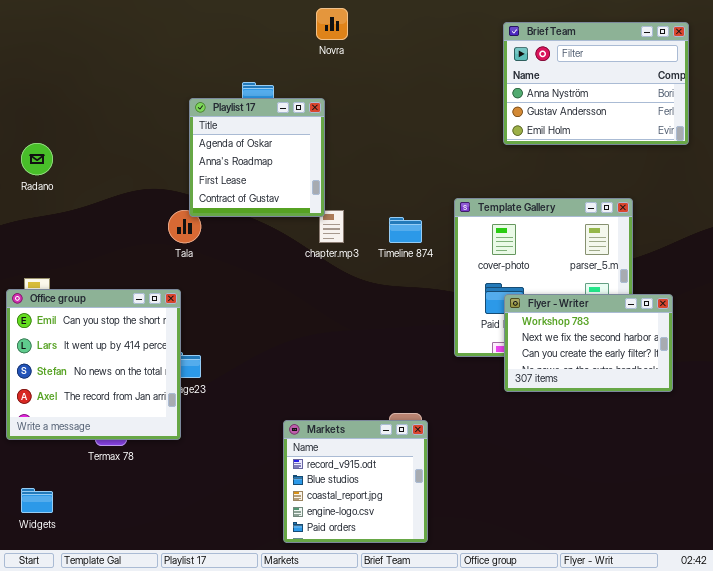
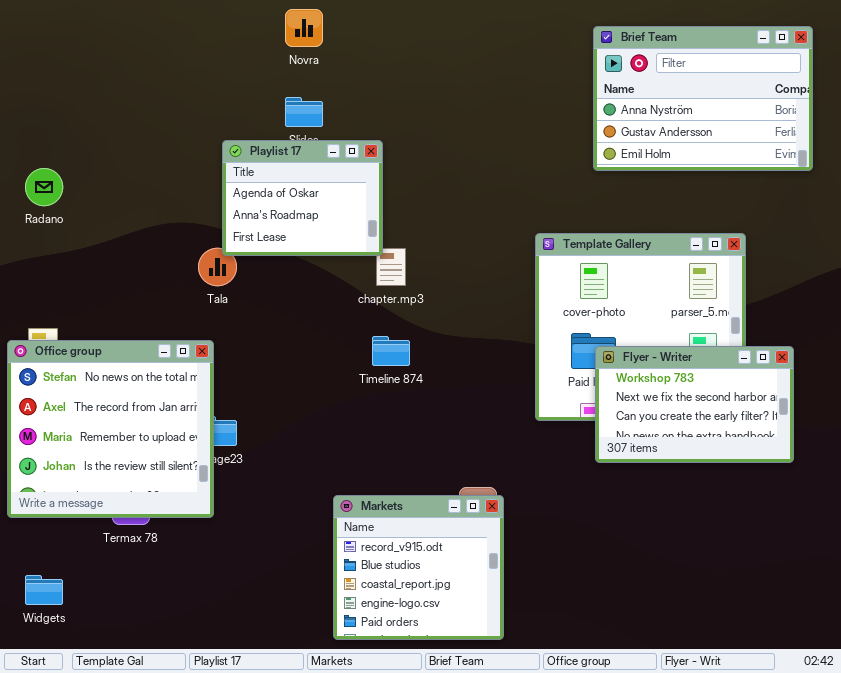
Novra: [316,8,348,40] -> [285,9,323,47], moved
Playlist 17: [189,98,325,217] -> [222,140,383,256], resized
Timeline 874: [389,217,422,243] -> [372,336,410,366], moved
Office group: [6,289,181,440] -> [7,340,214,518], scrolled down 2 rows

